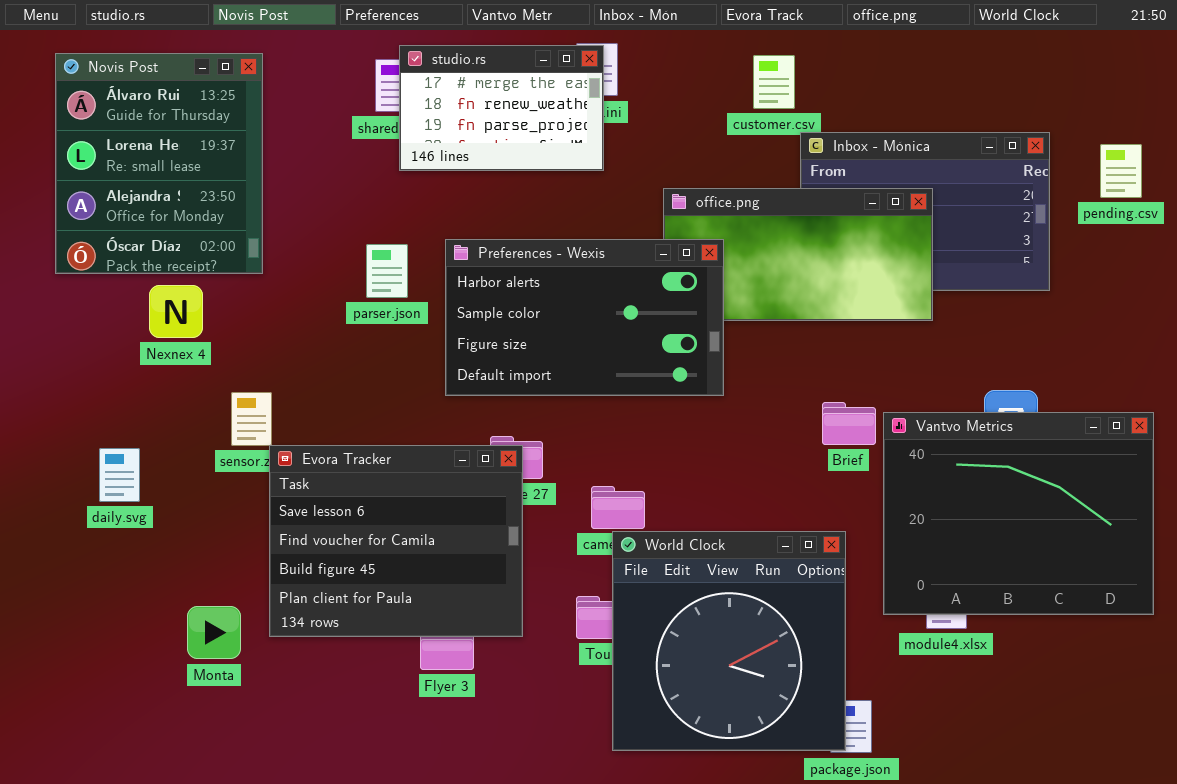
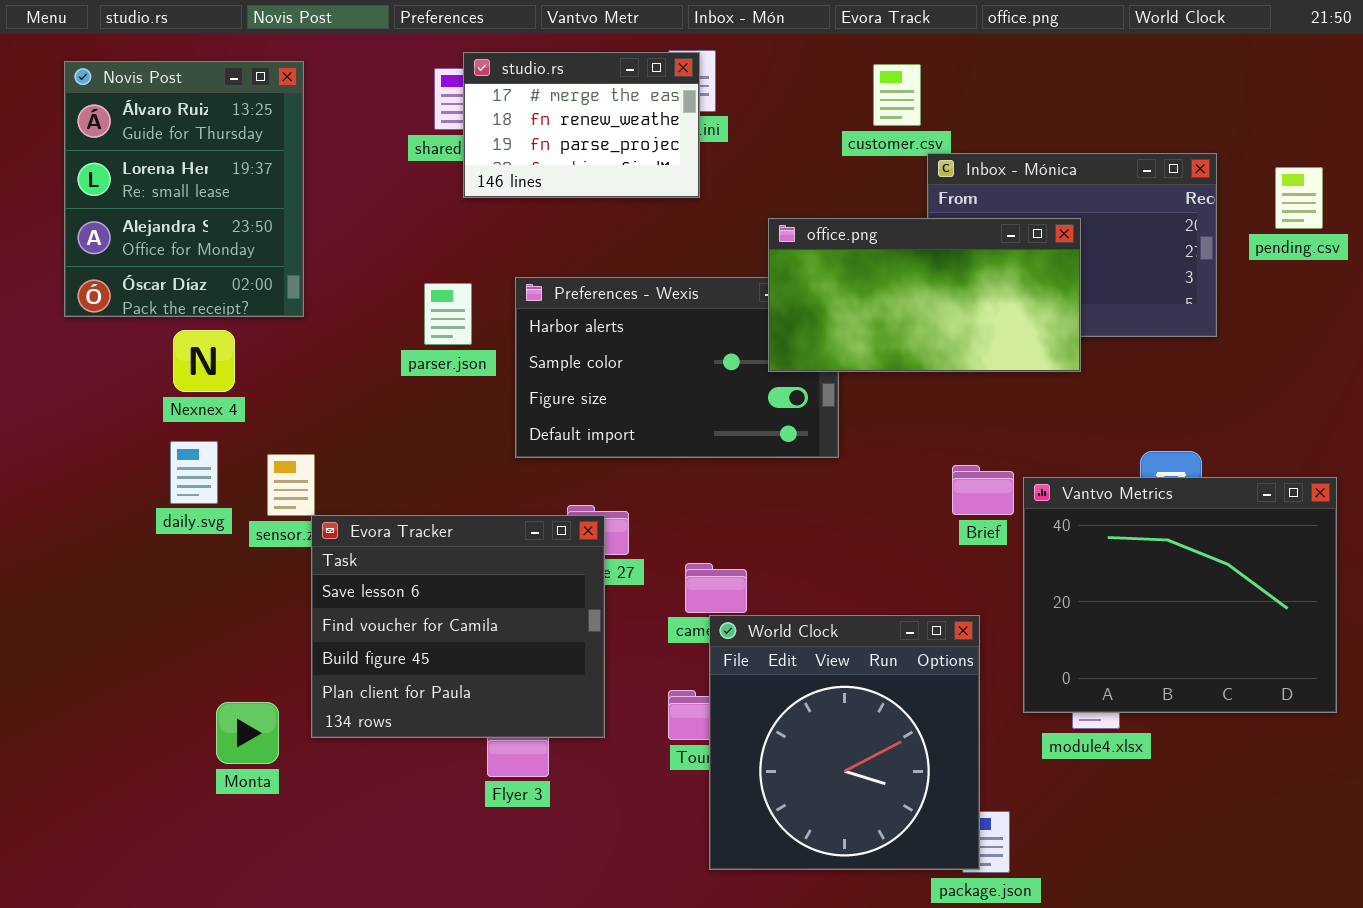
office.png: [663,188,933,321] -> [768,218,1081,372], raised
daily.svg: [99,448,140,502] -> [170,441,218,504], moved

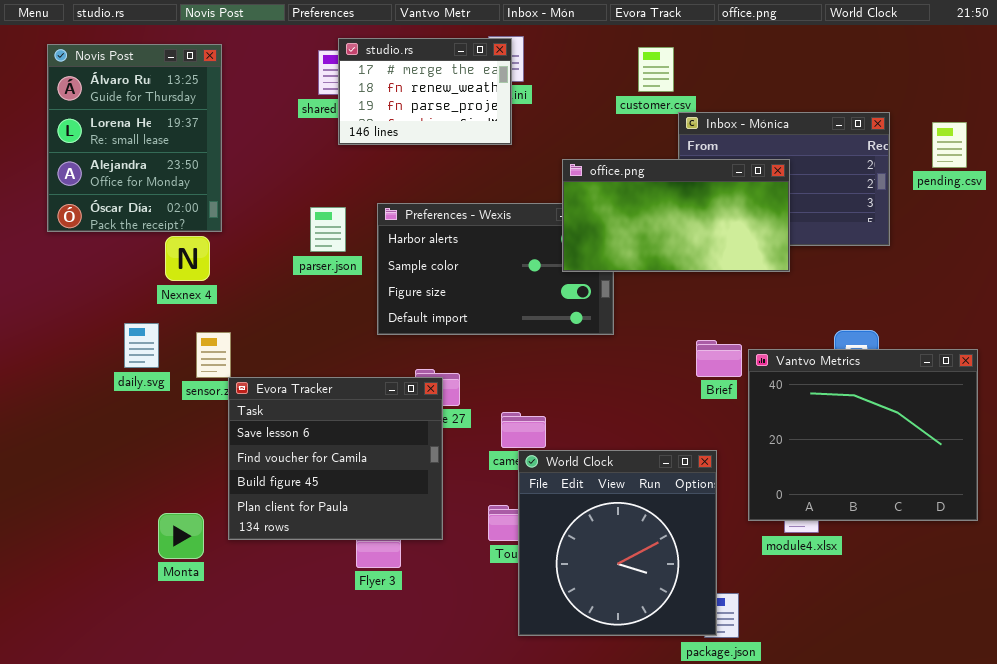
Nexnex 4: [173,330,235,392] -> [165,236,210,281], moved

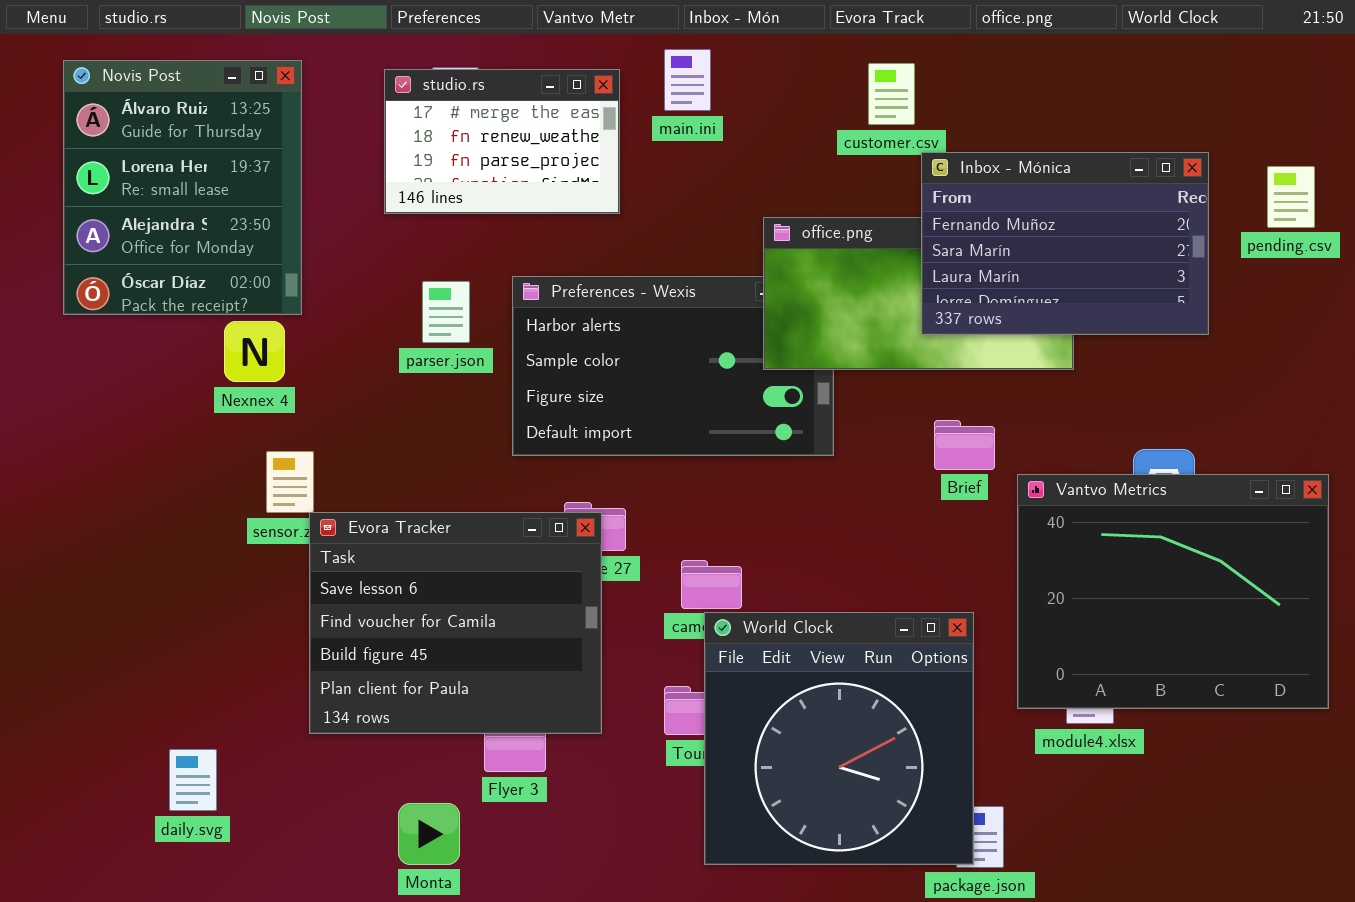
studio.rs: [338,38,512,145] -> [384,69,620,214], moved
Inbox - Mónica: [678,112,890,246] -> [921,152,1209,335], raised
daily.svg: [124,323,159,368] -> [169,749,217,811], moved
Brief: [696,340,742,377] -> [934,420,995,470], moved
Monta: [158,513,204,559] -> [398,803,460,865], moved

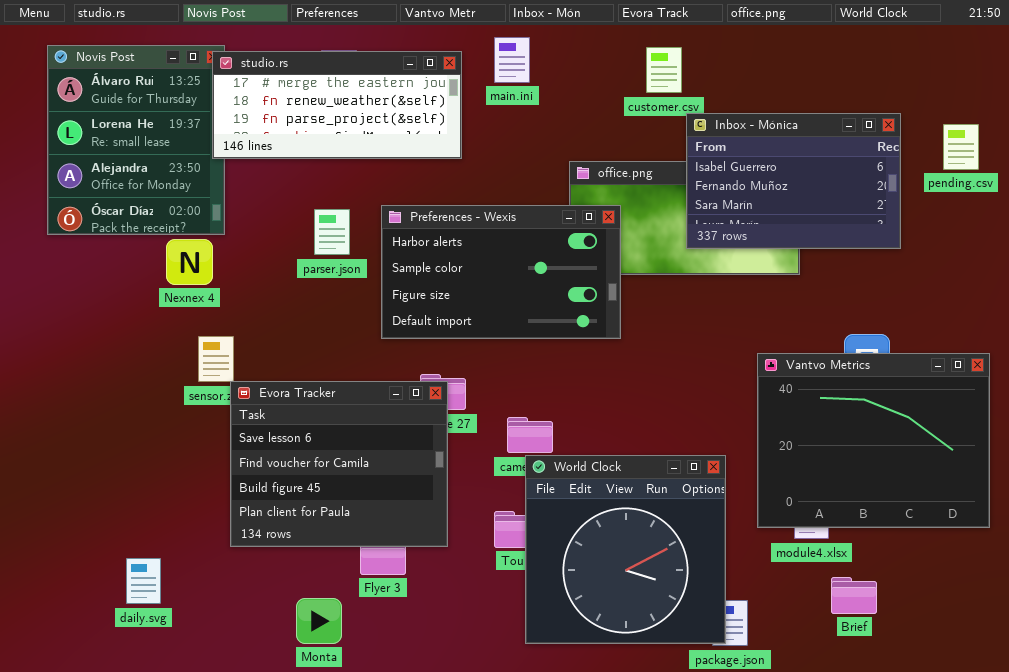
studio.rs: [384,69,620,214] -> [212,51,462,159], resized
Inbox - Mónica: [921,152,1209,335] -> [686,113,901,249], scrolled up 1 row
Preferences - Wexis: [512,276,834,456] -> [381,205,621,339], raised
Brief: [934,420,995,470] -> [831,577,877,614], moved

